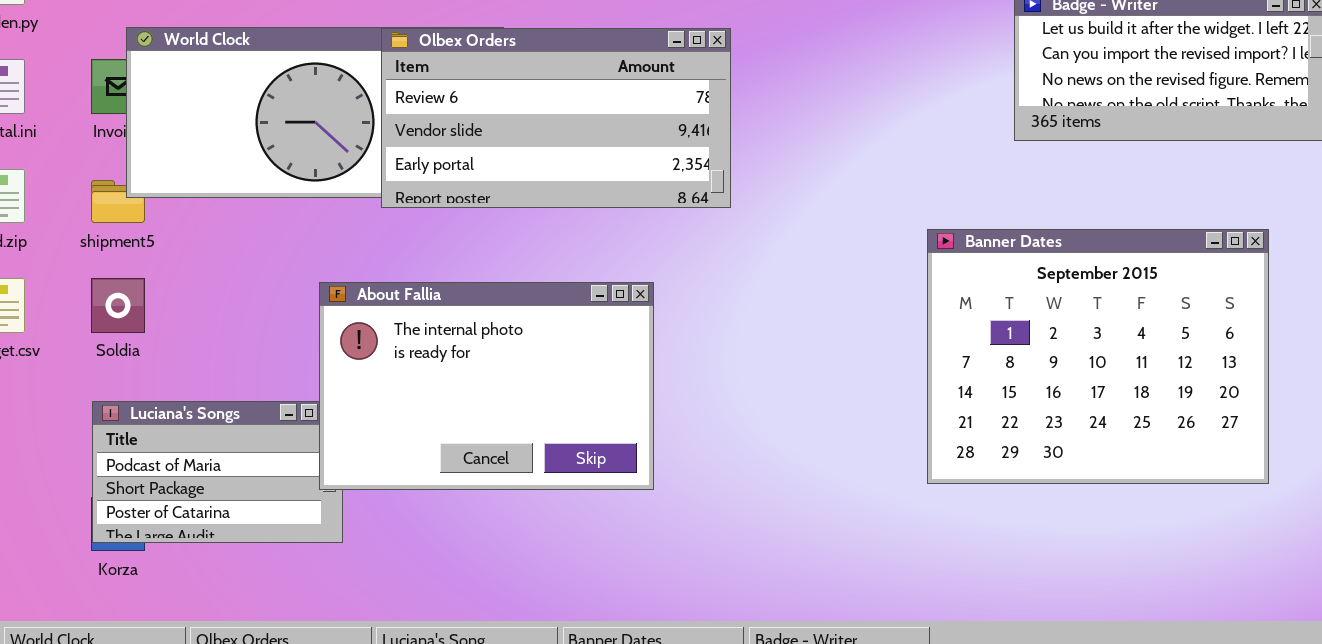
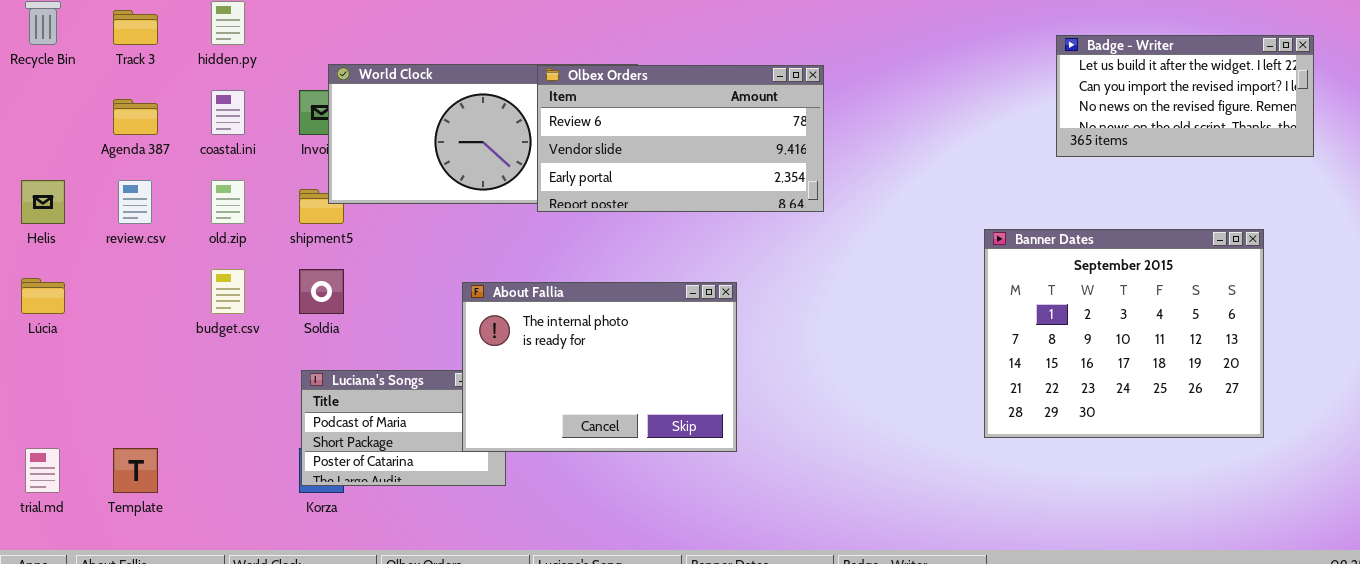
About Fallia: [319,282,654,490] -> [462,282,737,452], moved

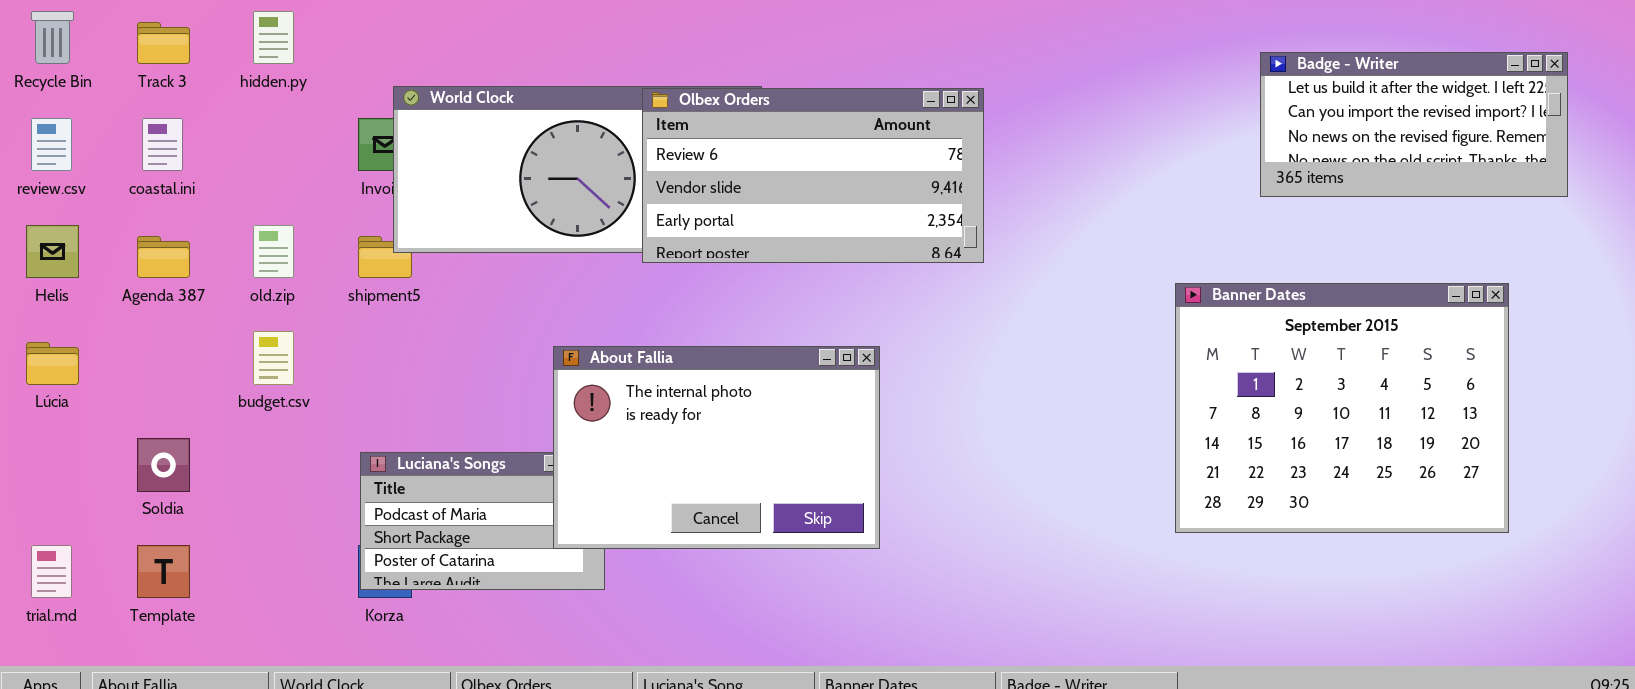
coastal.ini: [211,90,245,135] -> [142,118,183,171], moved
Agenda 387: [113,99,158,135] -> [137,236,190,278], moved
review.csv: [118,180,152,224] -> [31,118,72,171], moved
Soldia: [299,269,344,314] -> [137,438,190,492], moved

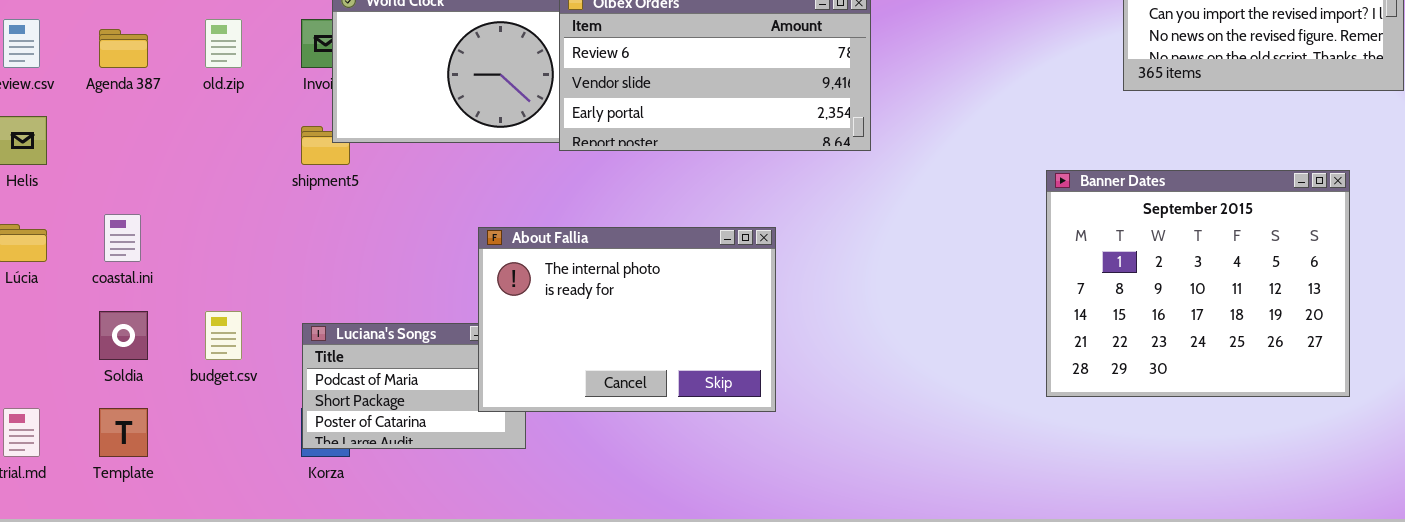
coastal.ini: [142,118,183,171] -> [104,214,141,262], moved
old.zip: [253,225,294,278] -> [205,19,242,68], moved
Agenda 387: [137,236,190,278] -> [99,29,148,68], moved
budget.csv: [253,331,294,385] -> [205,311,242,360], moved

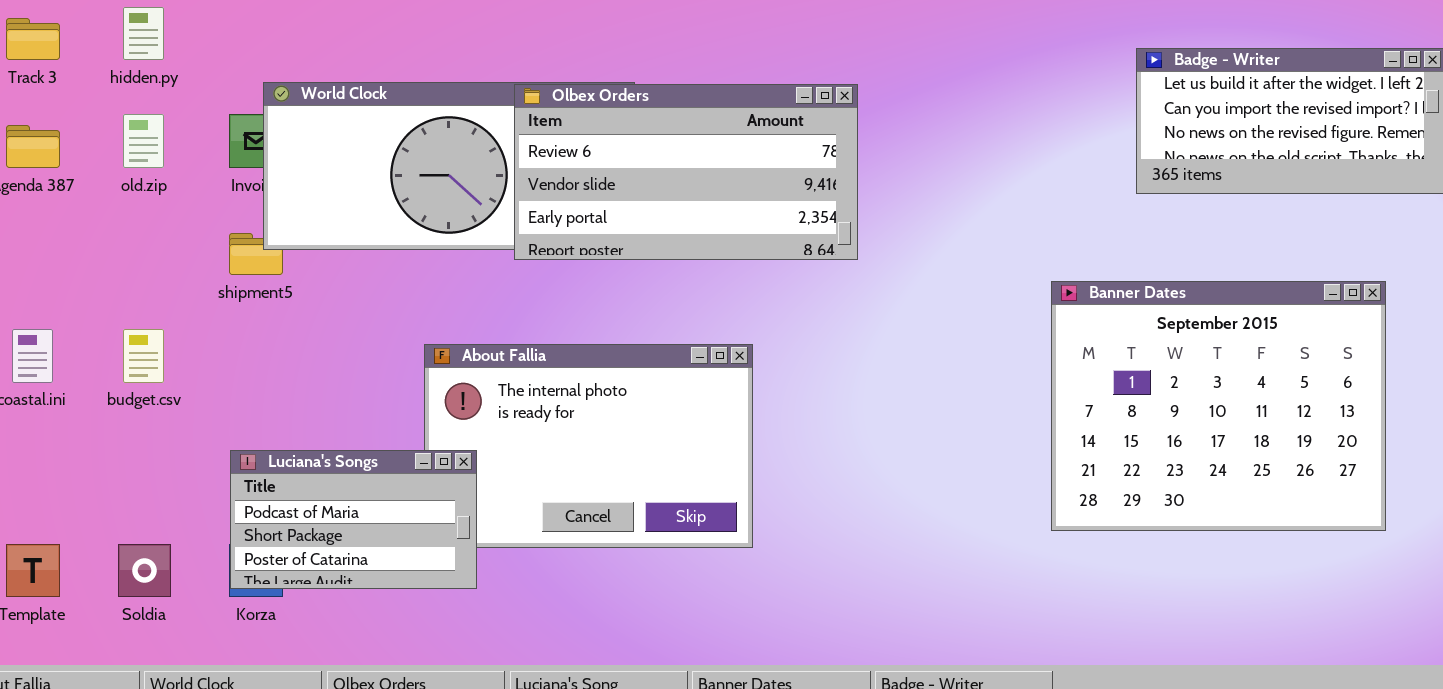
Soldia: [99,311,148,360] -> [118,544,171,597], moved
budget.csv: [205,311,242,360] -> [123,329,164,383], moved
Luciana's Songs: [302,323,526,449] -> [230,450,477,589], raised

